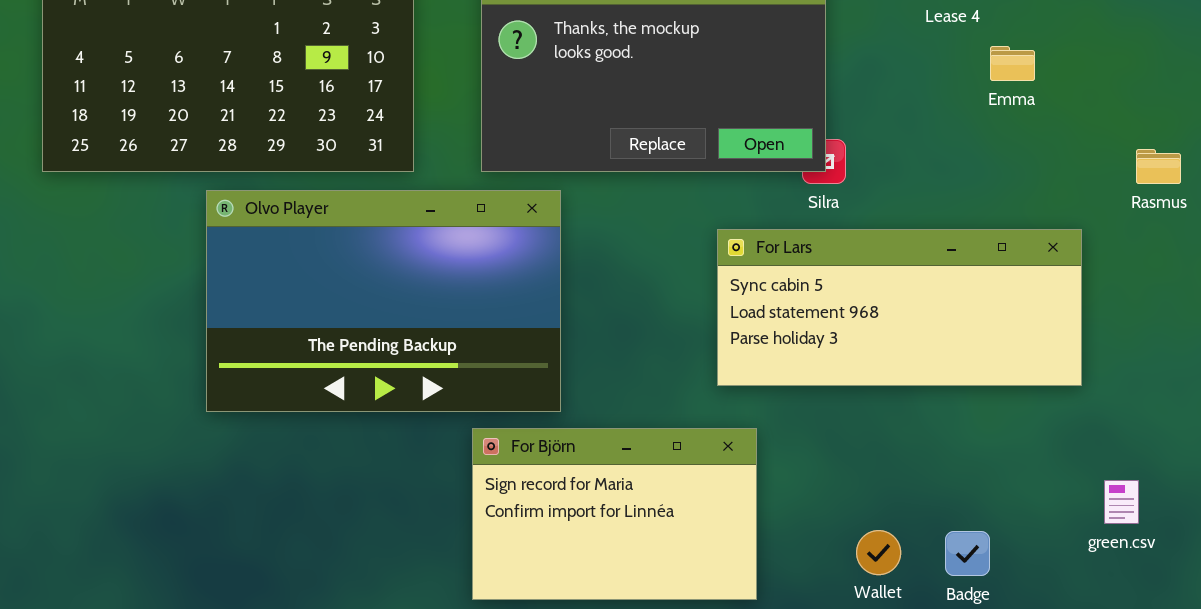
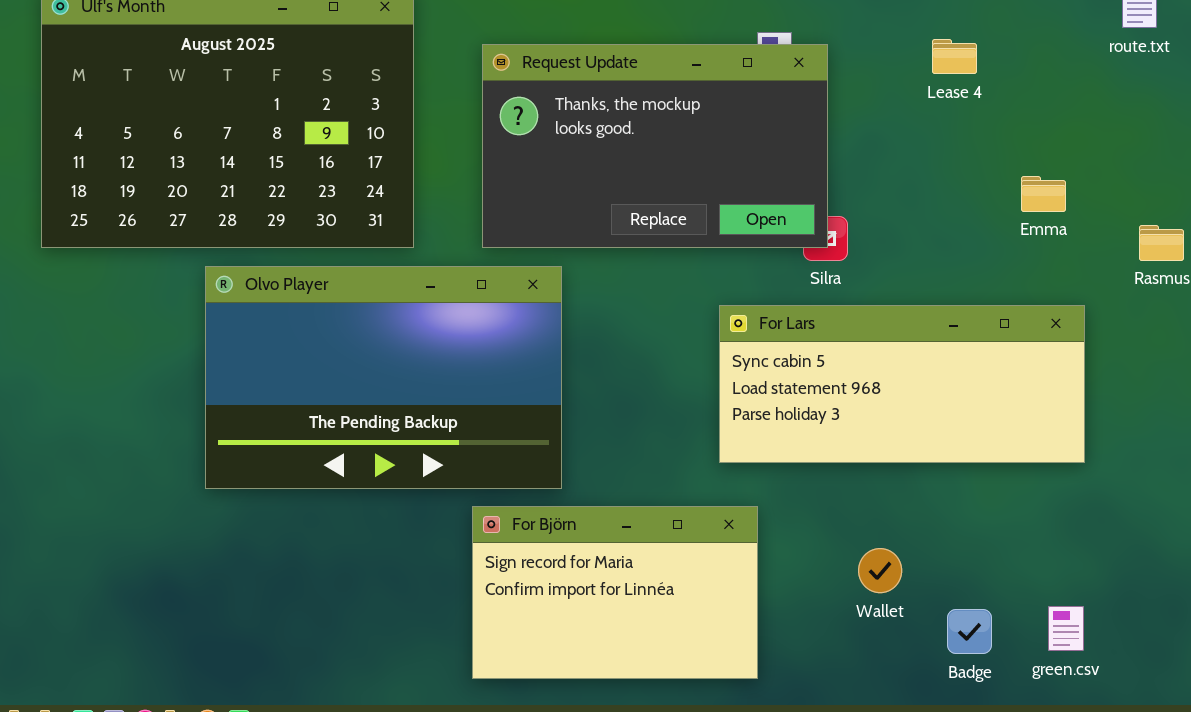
Emma: [990,46,1035,81] -> [1021,176,1066,212], moved
green.csv: [1104,480,1139,524] -> [1048,606,1084,651], moved
Wallet: [856,530,901,575] -> [858,548,902,593], moved

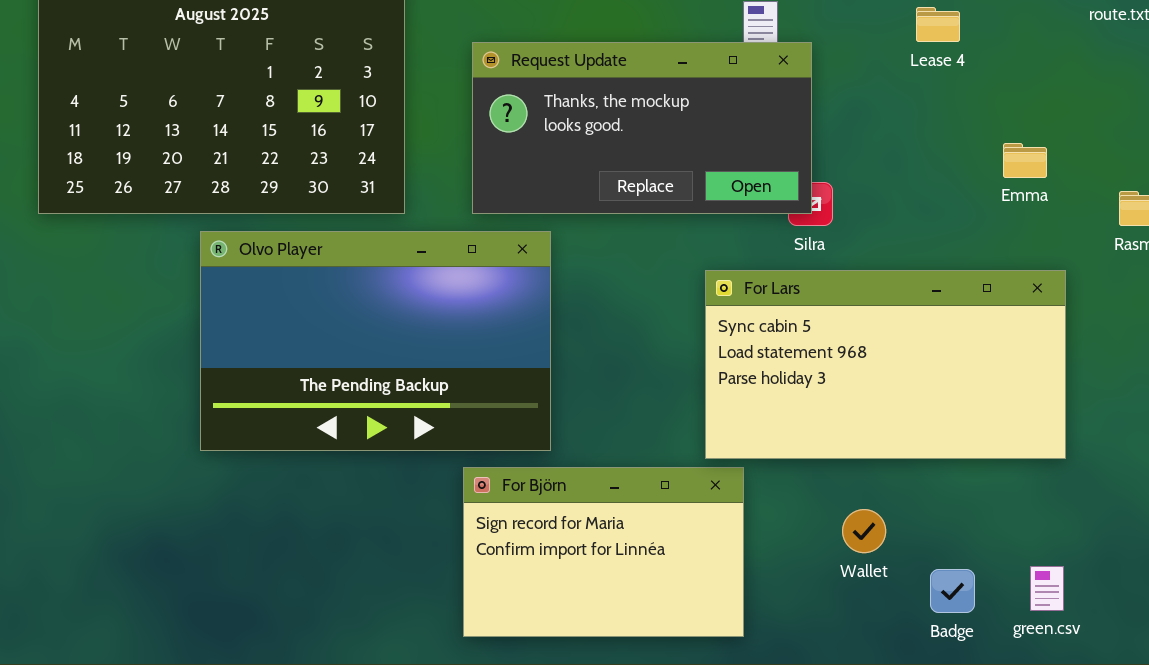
Request Update: [482,44,828,248] -> [472,42,812,214], resized
For Lars: [719,305,1085,463] -> [705,270,1066,459], resized

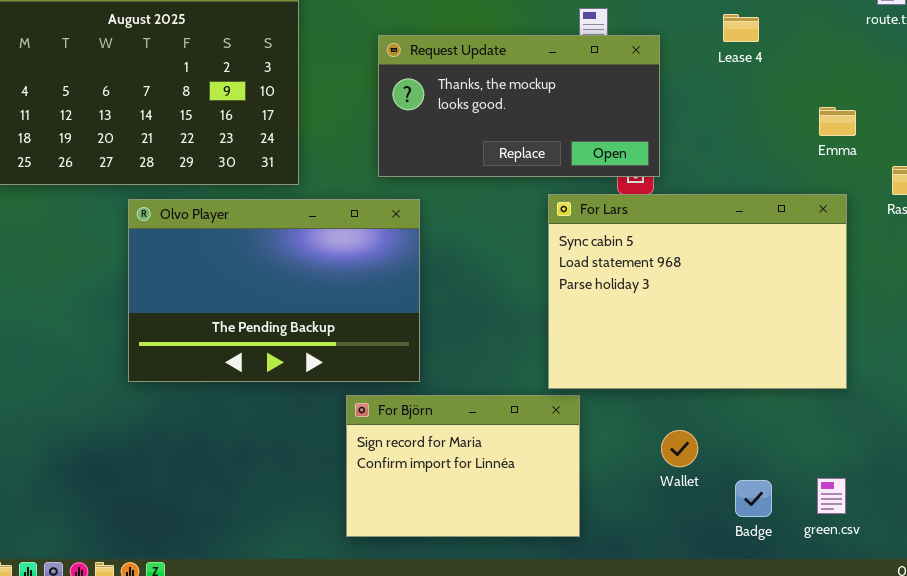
Request Update: [472,42,812,214] -> [378,35,660,177], moved
Emma: [1003,143,1047,178] -> [819,107,856,136], moved
For Lars: [705,270,1066,459] -> [548,194,847,389], resized

